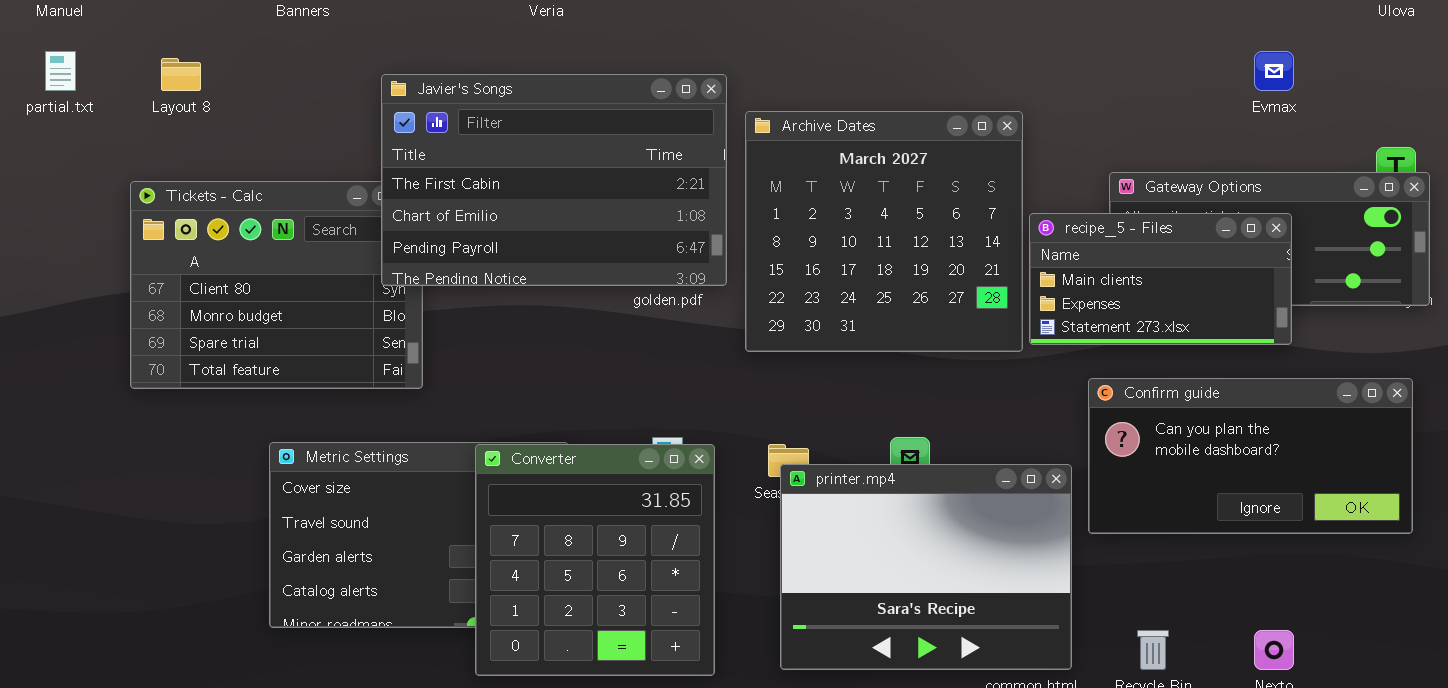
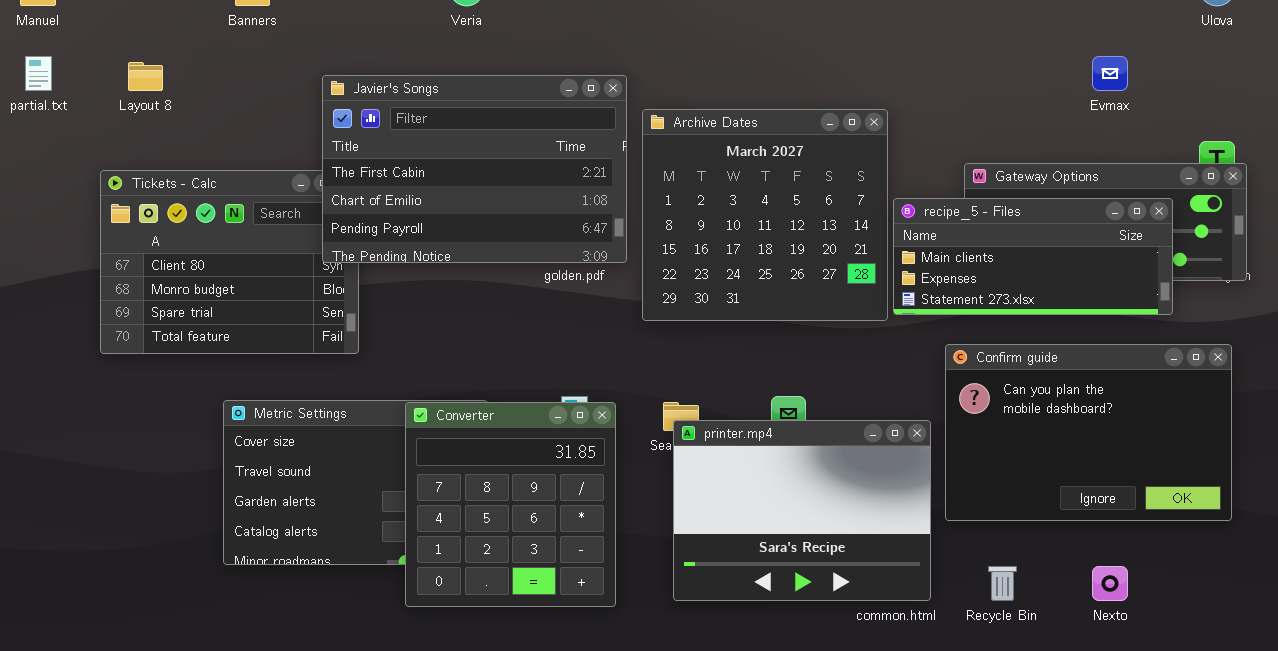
recipe_5 - Files: [1029,213,1292,345] -> [893,198,1173,315], resized
Confirm guide: [1088,378,1413,534] -> [945,344,1232,521], resized

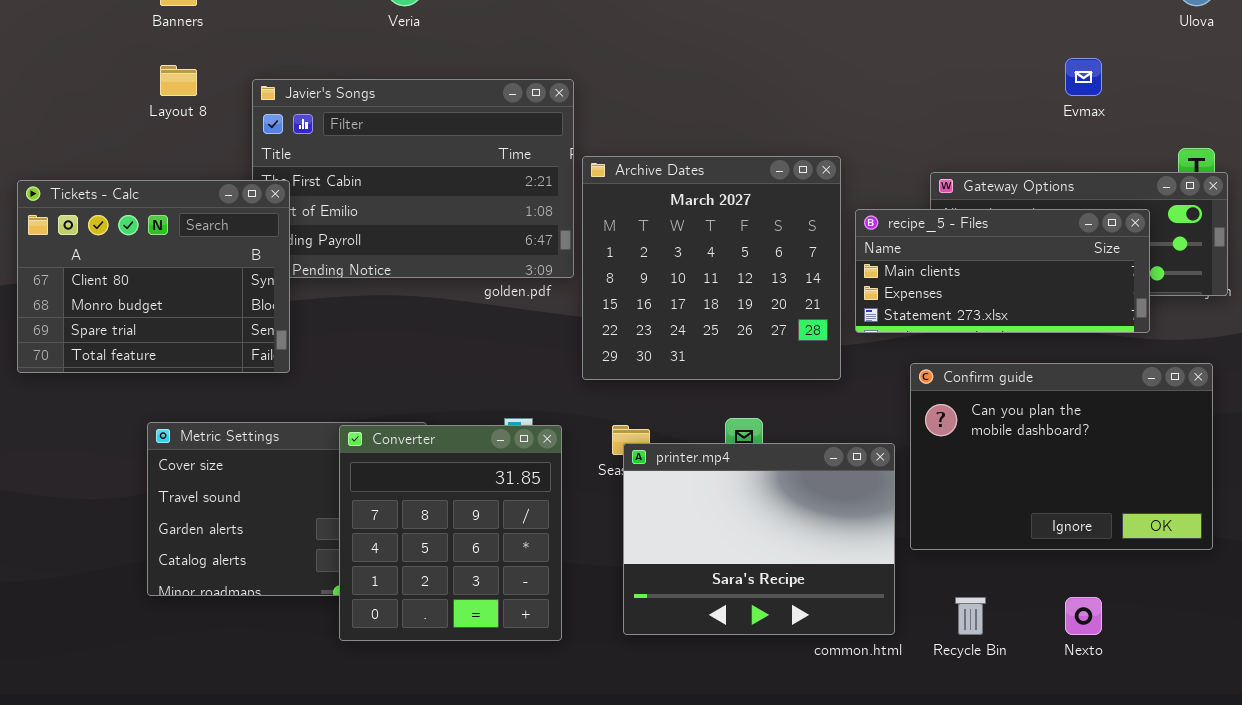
Layout 8: [128,62,163,91] -> [160,65,197,96], moved
Archive Dates: [642,109,888,321] -> [582,156,841,380], moved
Tickets - Calc: [100,170,359,354] -> [17,180,290,373], raised

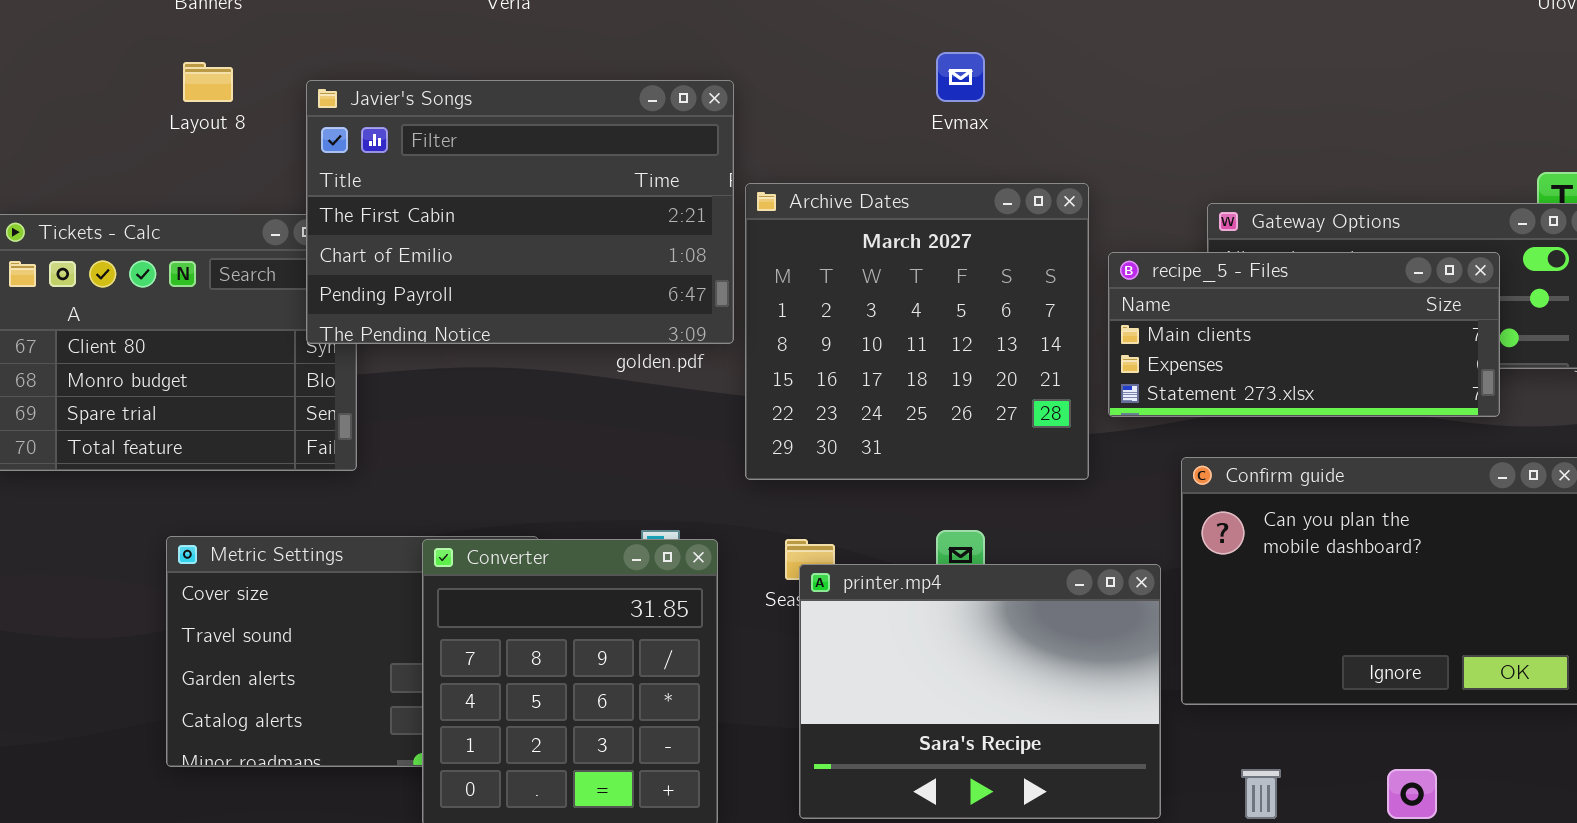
Evmax: [1065,58,1102,96] -> [936,52,985,102], moved
Javier's Songs: [252,79,574,278] -> [306,80,734,344], raised

